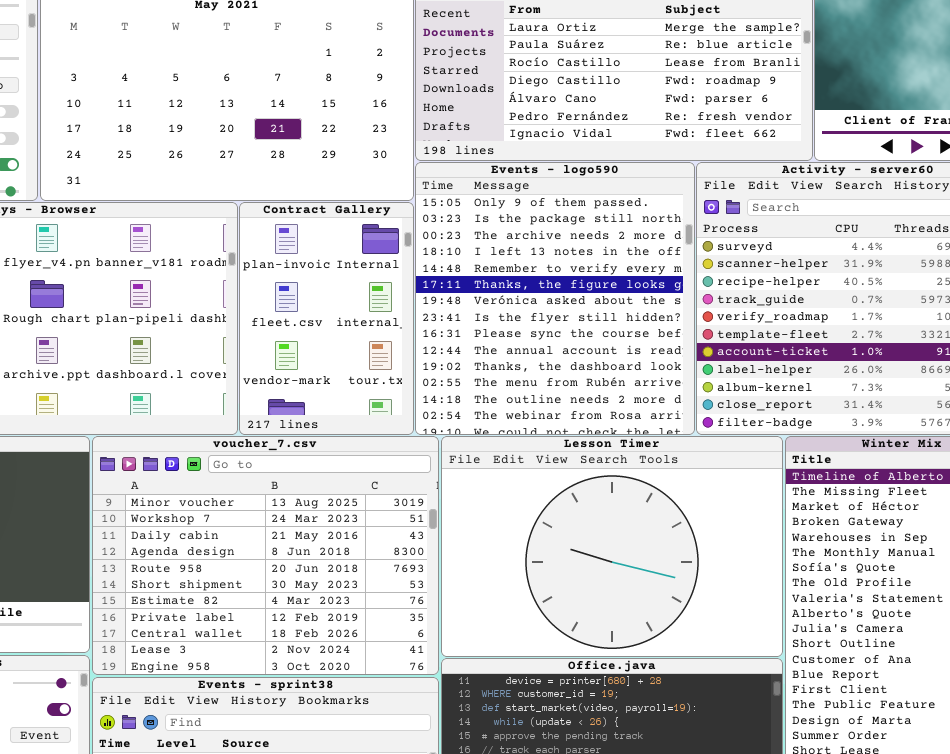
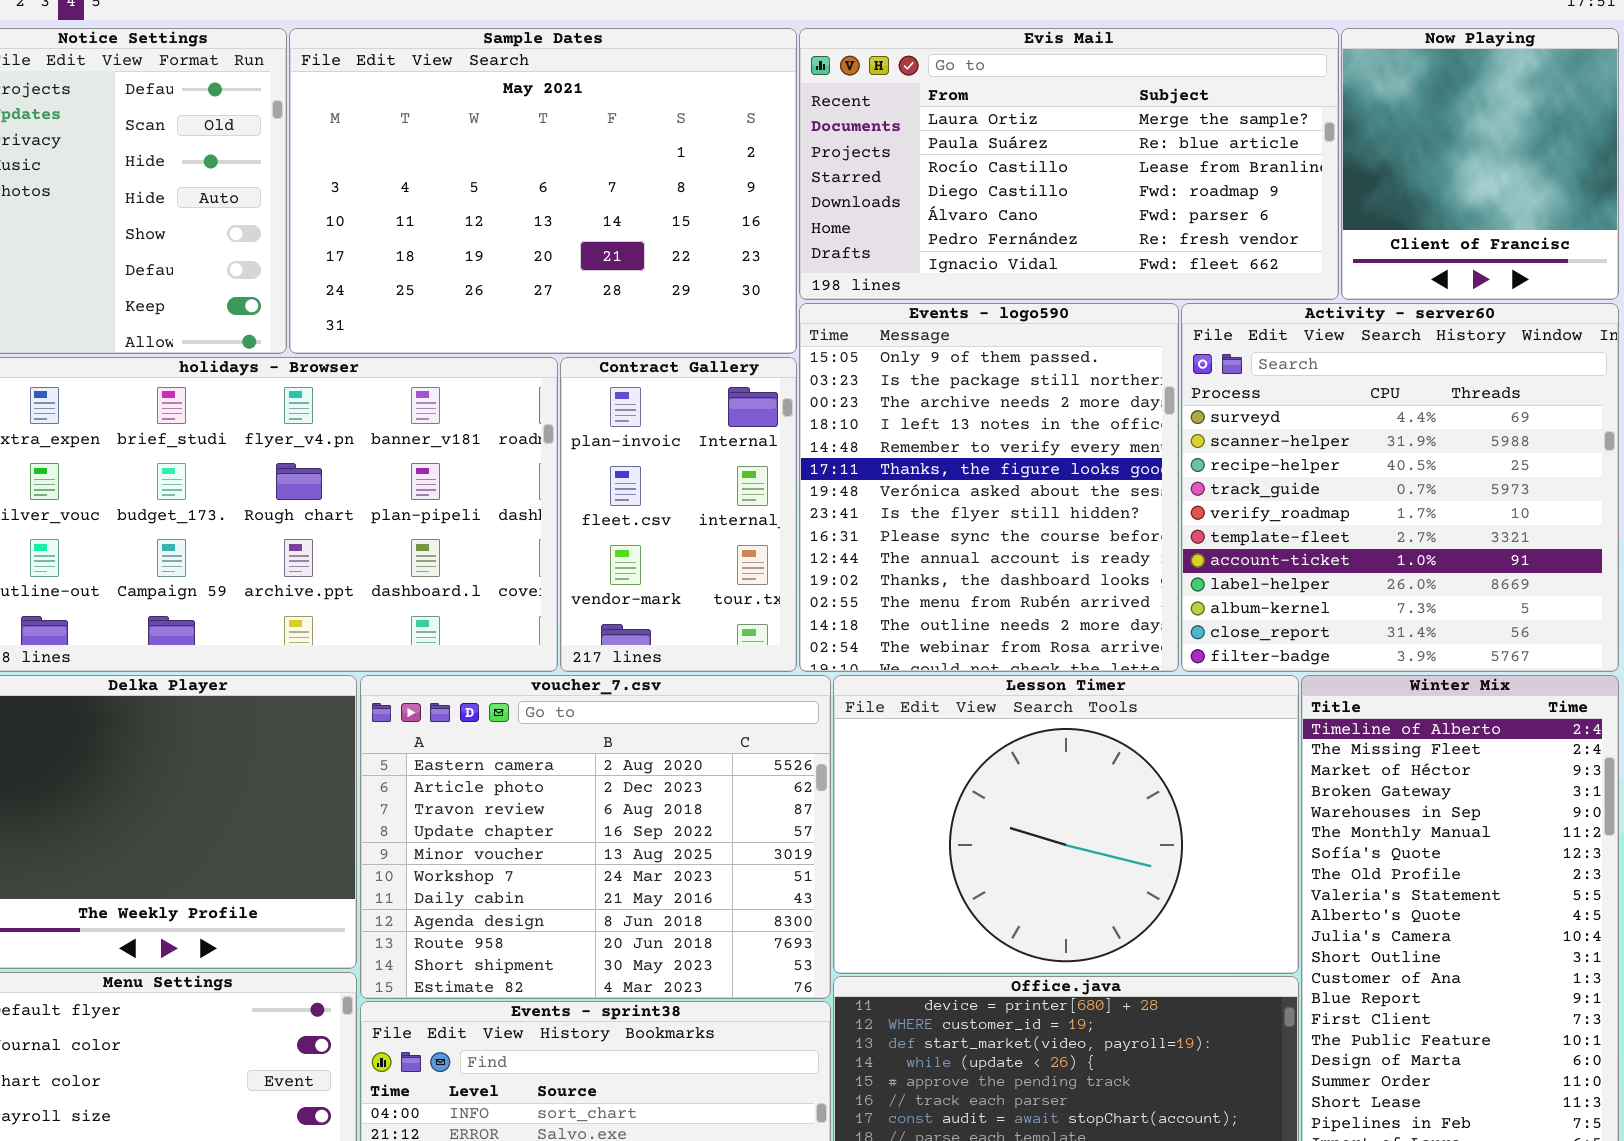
voucher_7.csv: [92,436,439,675] -> [360,675,831,999], scrolled up 4 rows

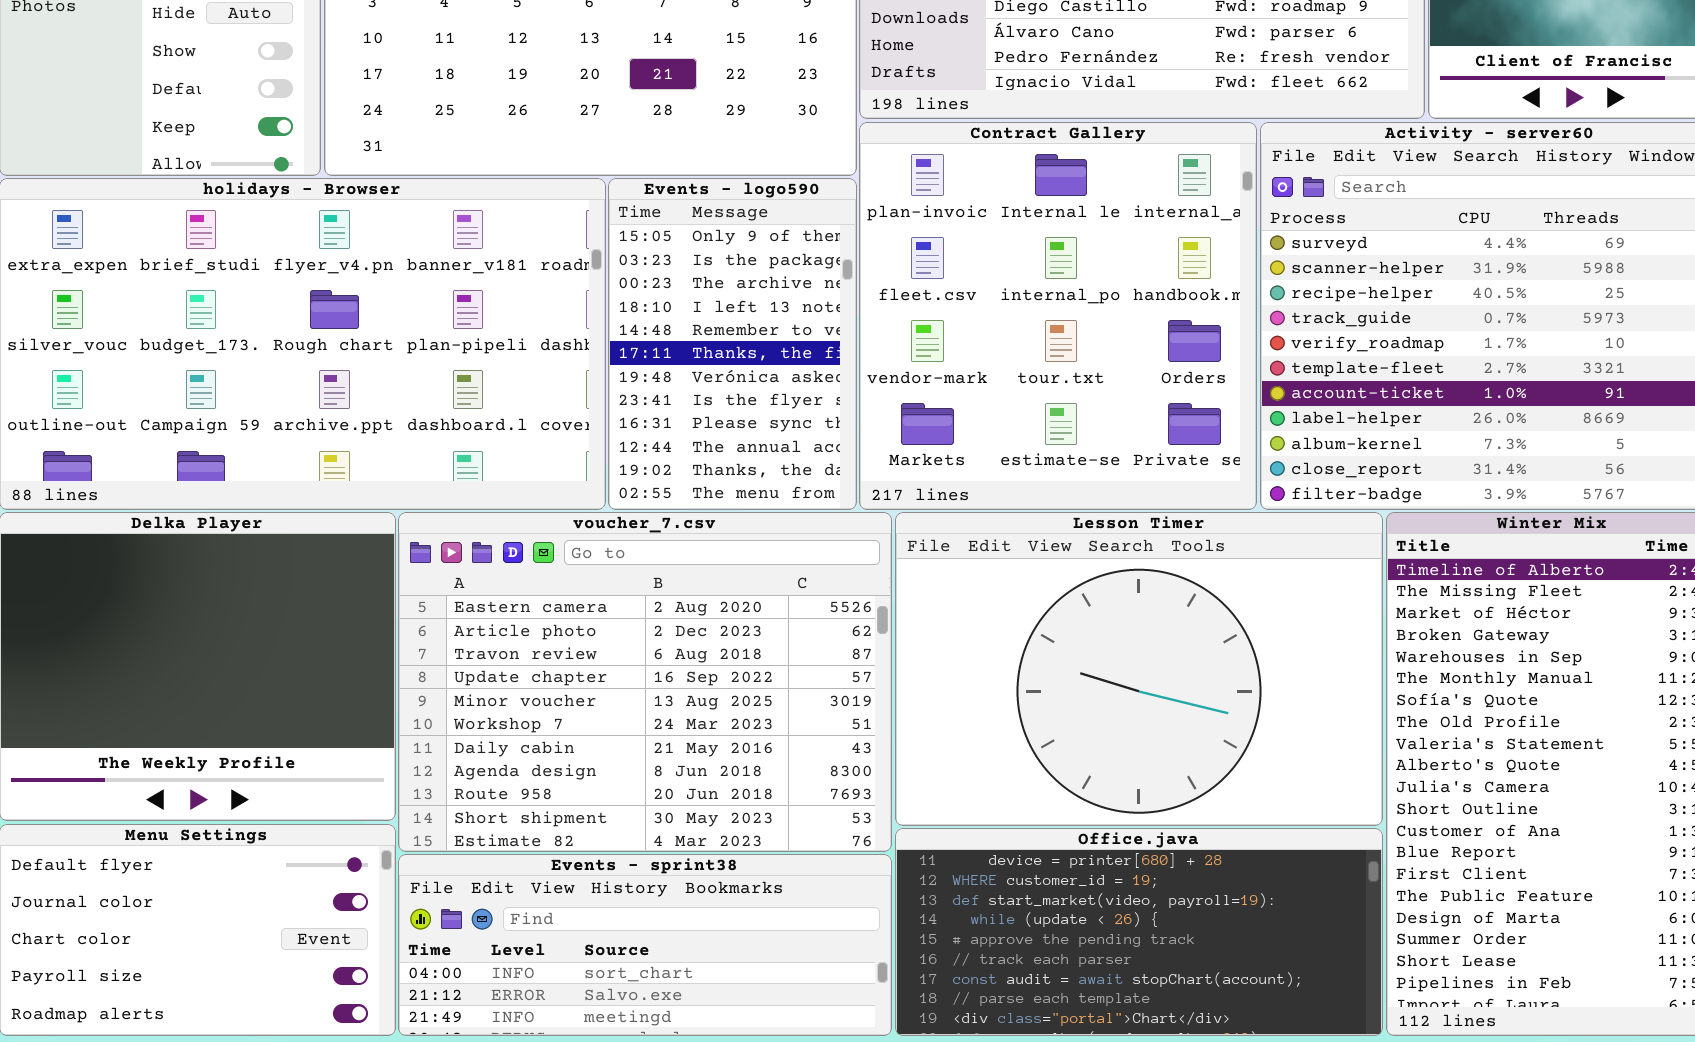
Events - logo590: [799,303,1179,672] -> [608,178,857,510], moved, resized
Contract Gallery: [560,357,797,672] -> [859,122,1257,510], moved, resized

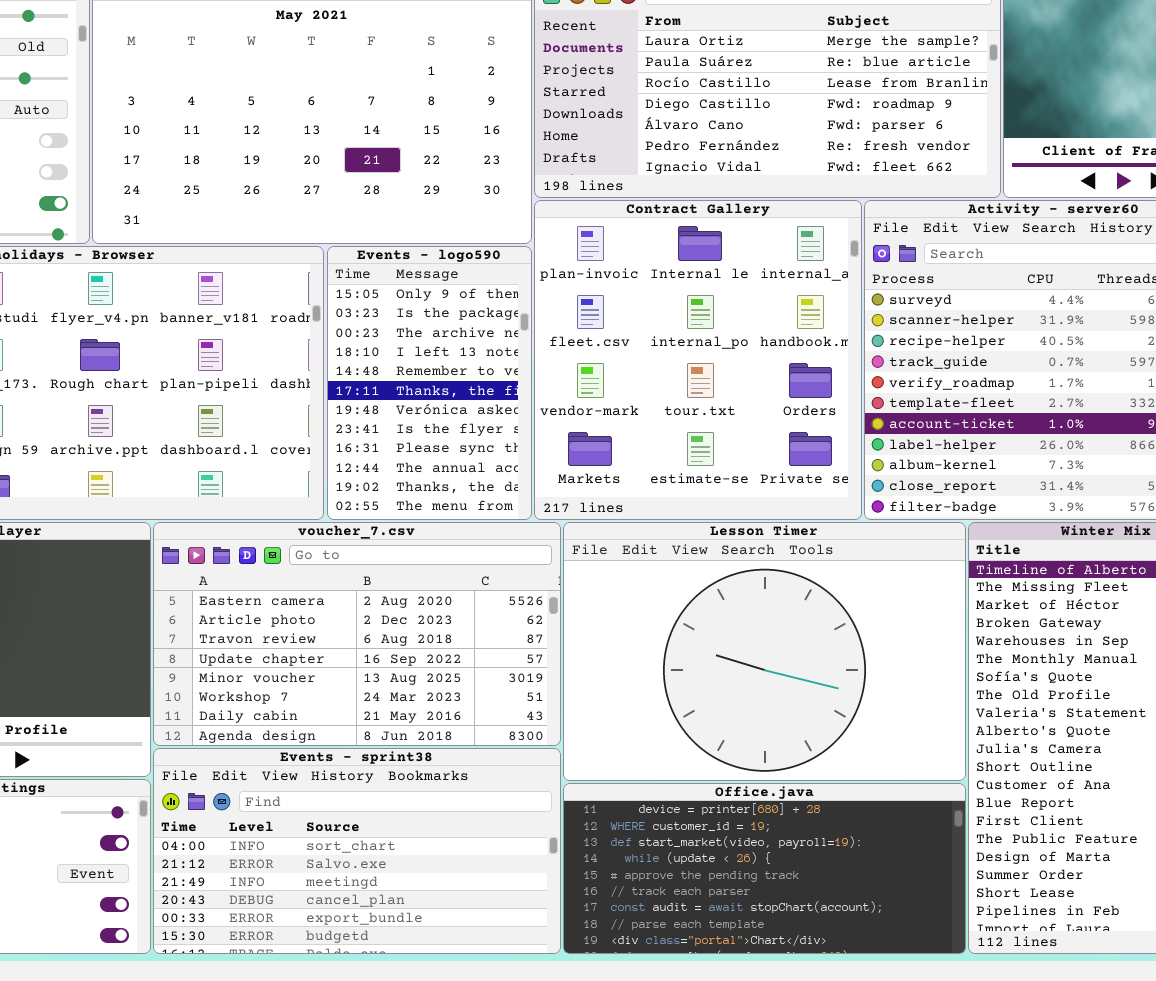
voucher_7.csv: [398,512,892,852] -> [153,522,561,746], resized
Events - sprint38: [398,854,892,1036] -> [153,748,561,954], resized

